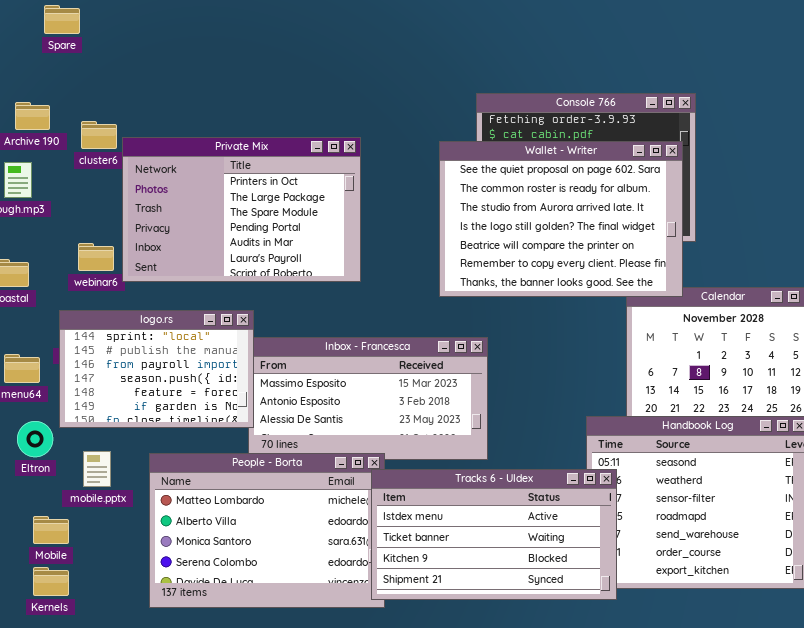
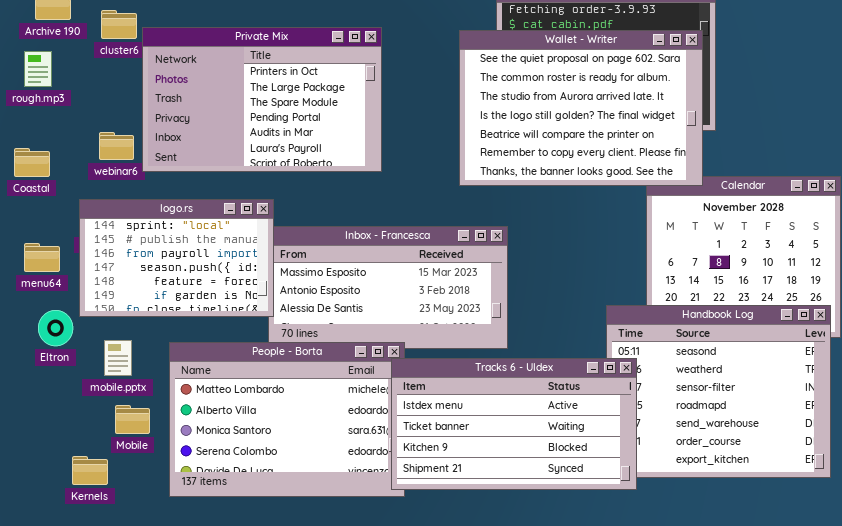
Mobile: [33,516,69,544] -> [115,405,150,434], moved
Kernels: [33,567,69,596] -> [72,456,108,485], moved

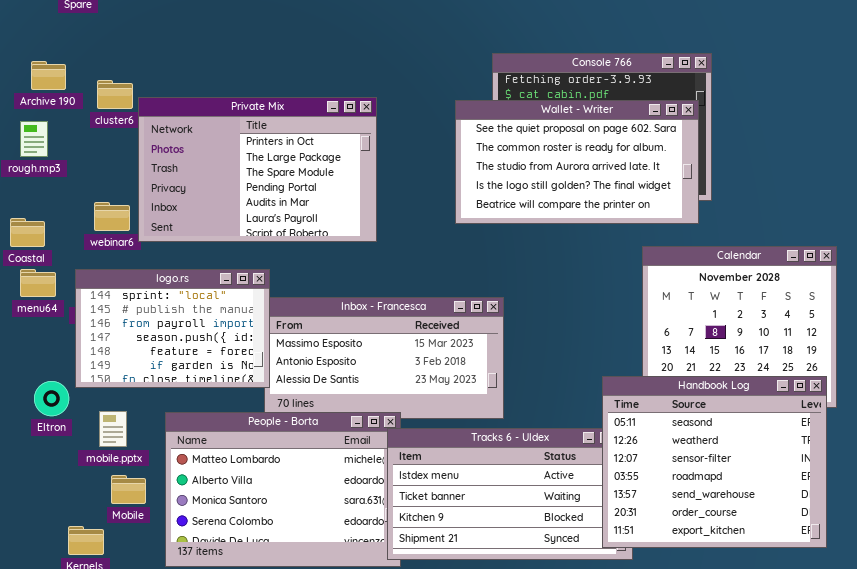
Wallet - Writer: [459,30,703,186] -> [455,100,699,224], resized
menu64: [24,243,60,272] -> [20,269,56,297], moved
Handbook Log: [606,305,831,478] -> [602,376,827,548], raised

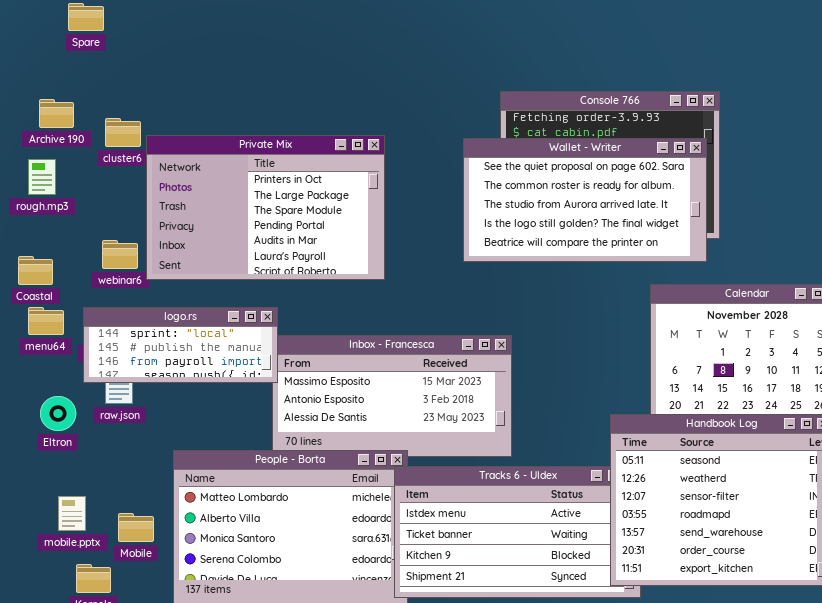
logo.rs: [75,269,270,388] -> [83,307,278,383], resized
Eltron: [34,381,69,416] -> [40,396,76,431], moved
mobile.pptx: [99,411,127,447] -> [58,496,86,531], moved

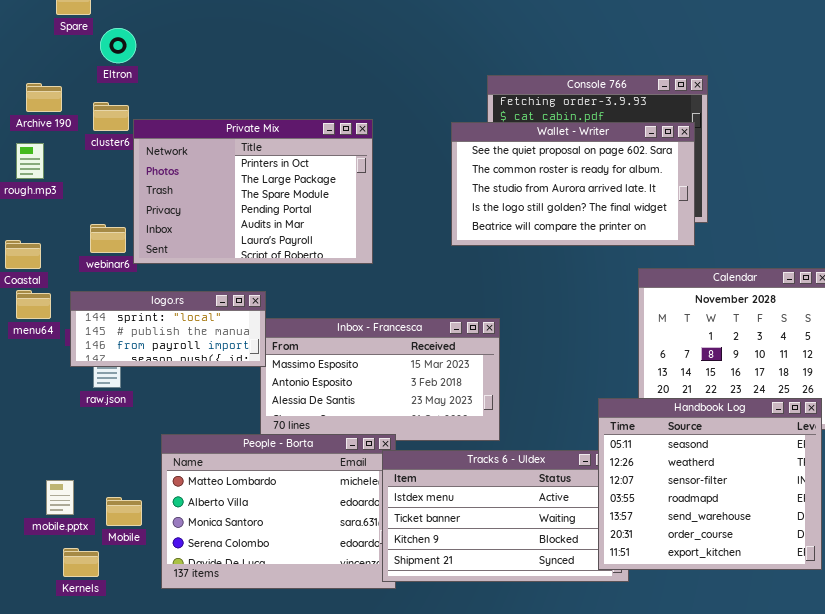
Eltron: [40,396,76,431] -> [100,28,136,63], moved

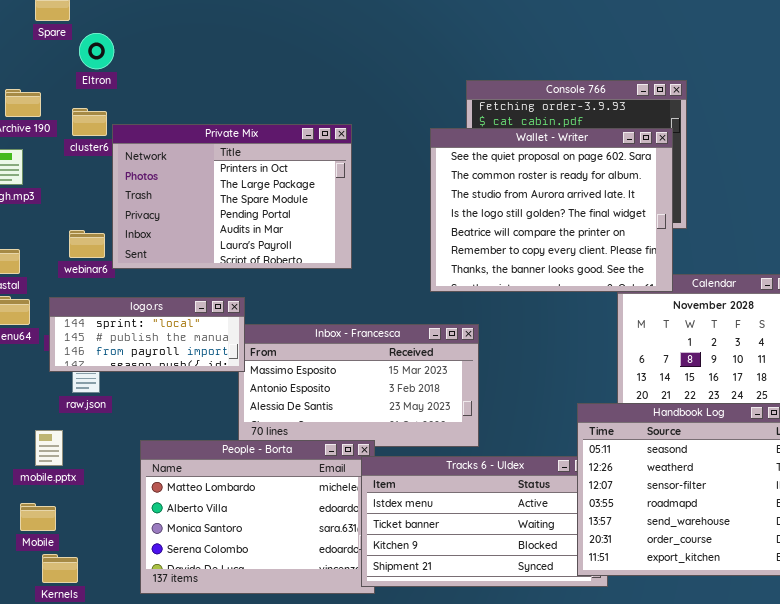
Wallet - Writer: [451,122,695,246] -> [430,128,673,292], resized
mobile.pptx: [46,480,74,515] -> [35,430,63,466], moved
Mobile: [106,497,142,526] -> [20,503,56,531], moved

